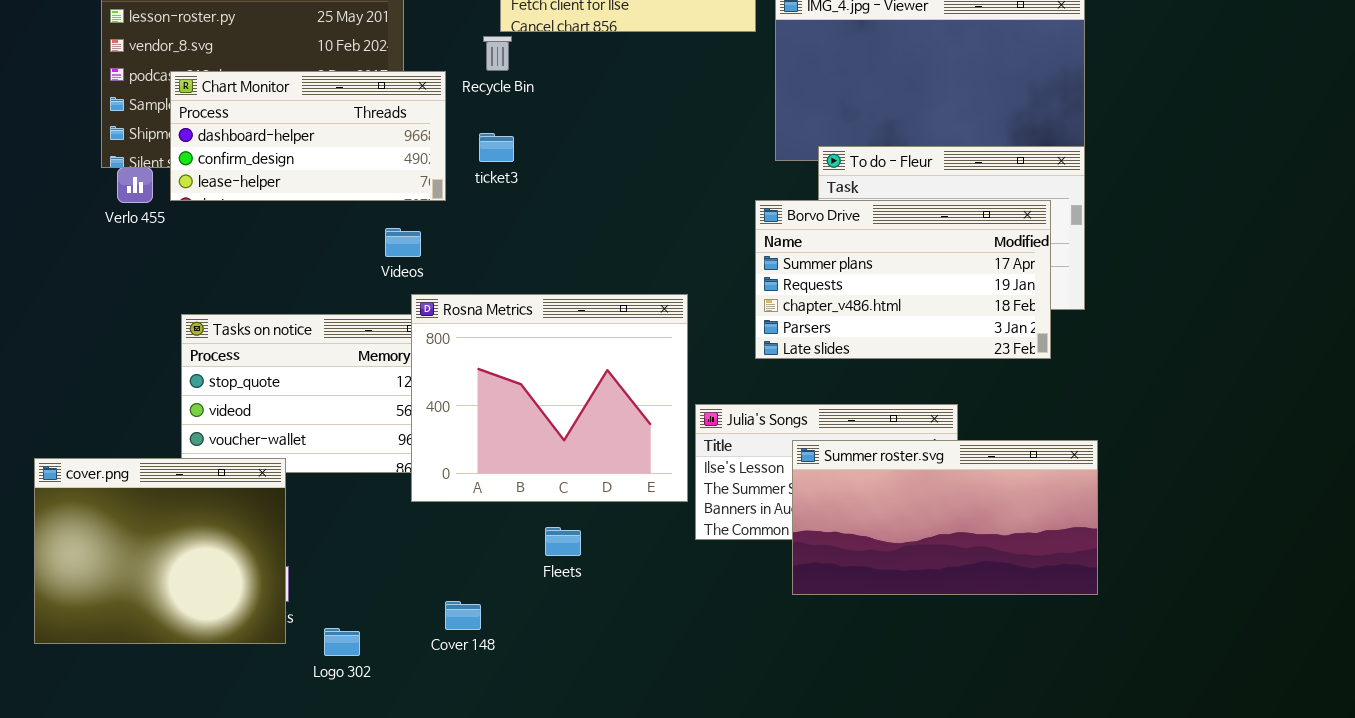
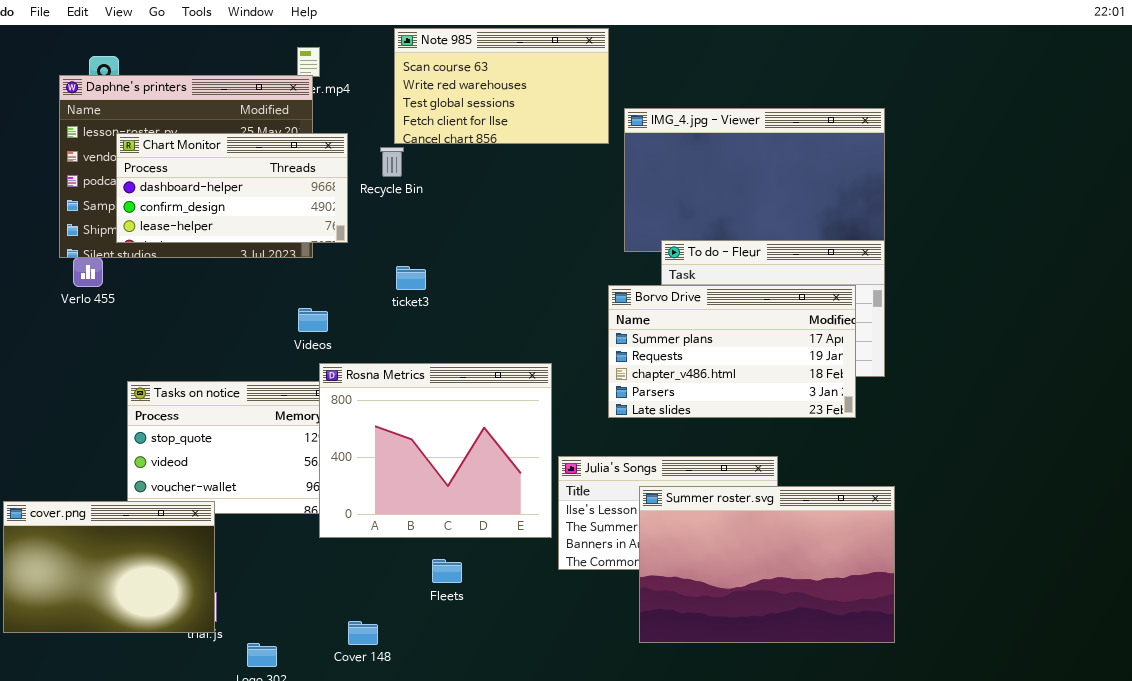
Chart Monitor: [170,71,446,201] -> [116,133,348,243], moved
ticket3: [479,133,514,162] -> [396,266,426,290], moved
Summer roster.svg: [792,440,1098,595] -> [639,486,895,643], resized
cover.png: [34,458,286,644] -> [3,501,215,633], resized

